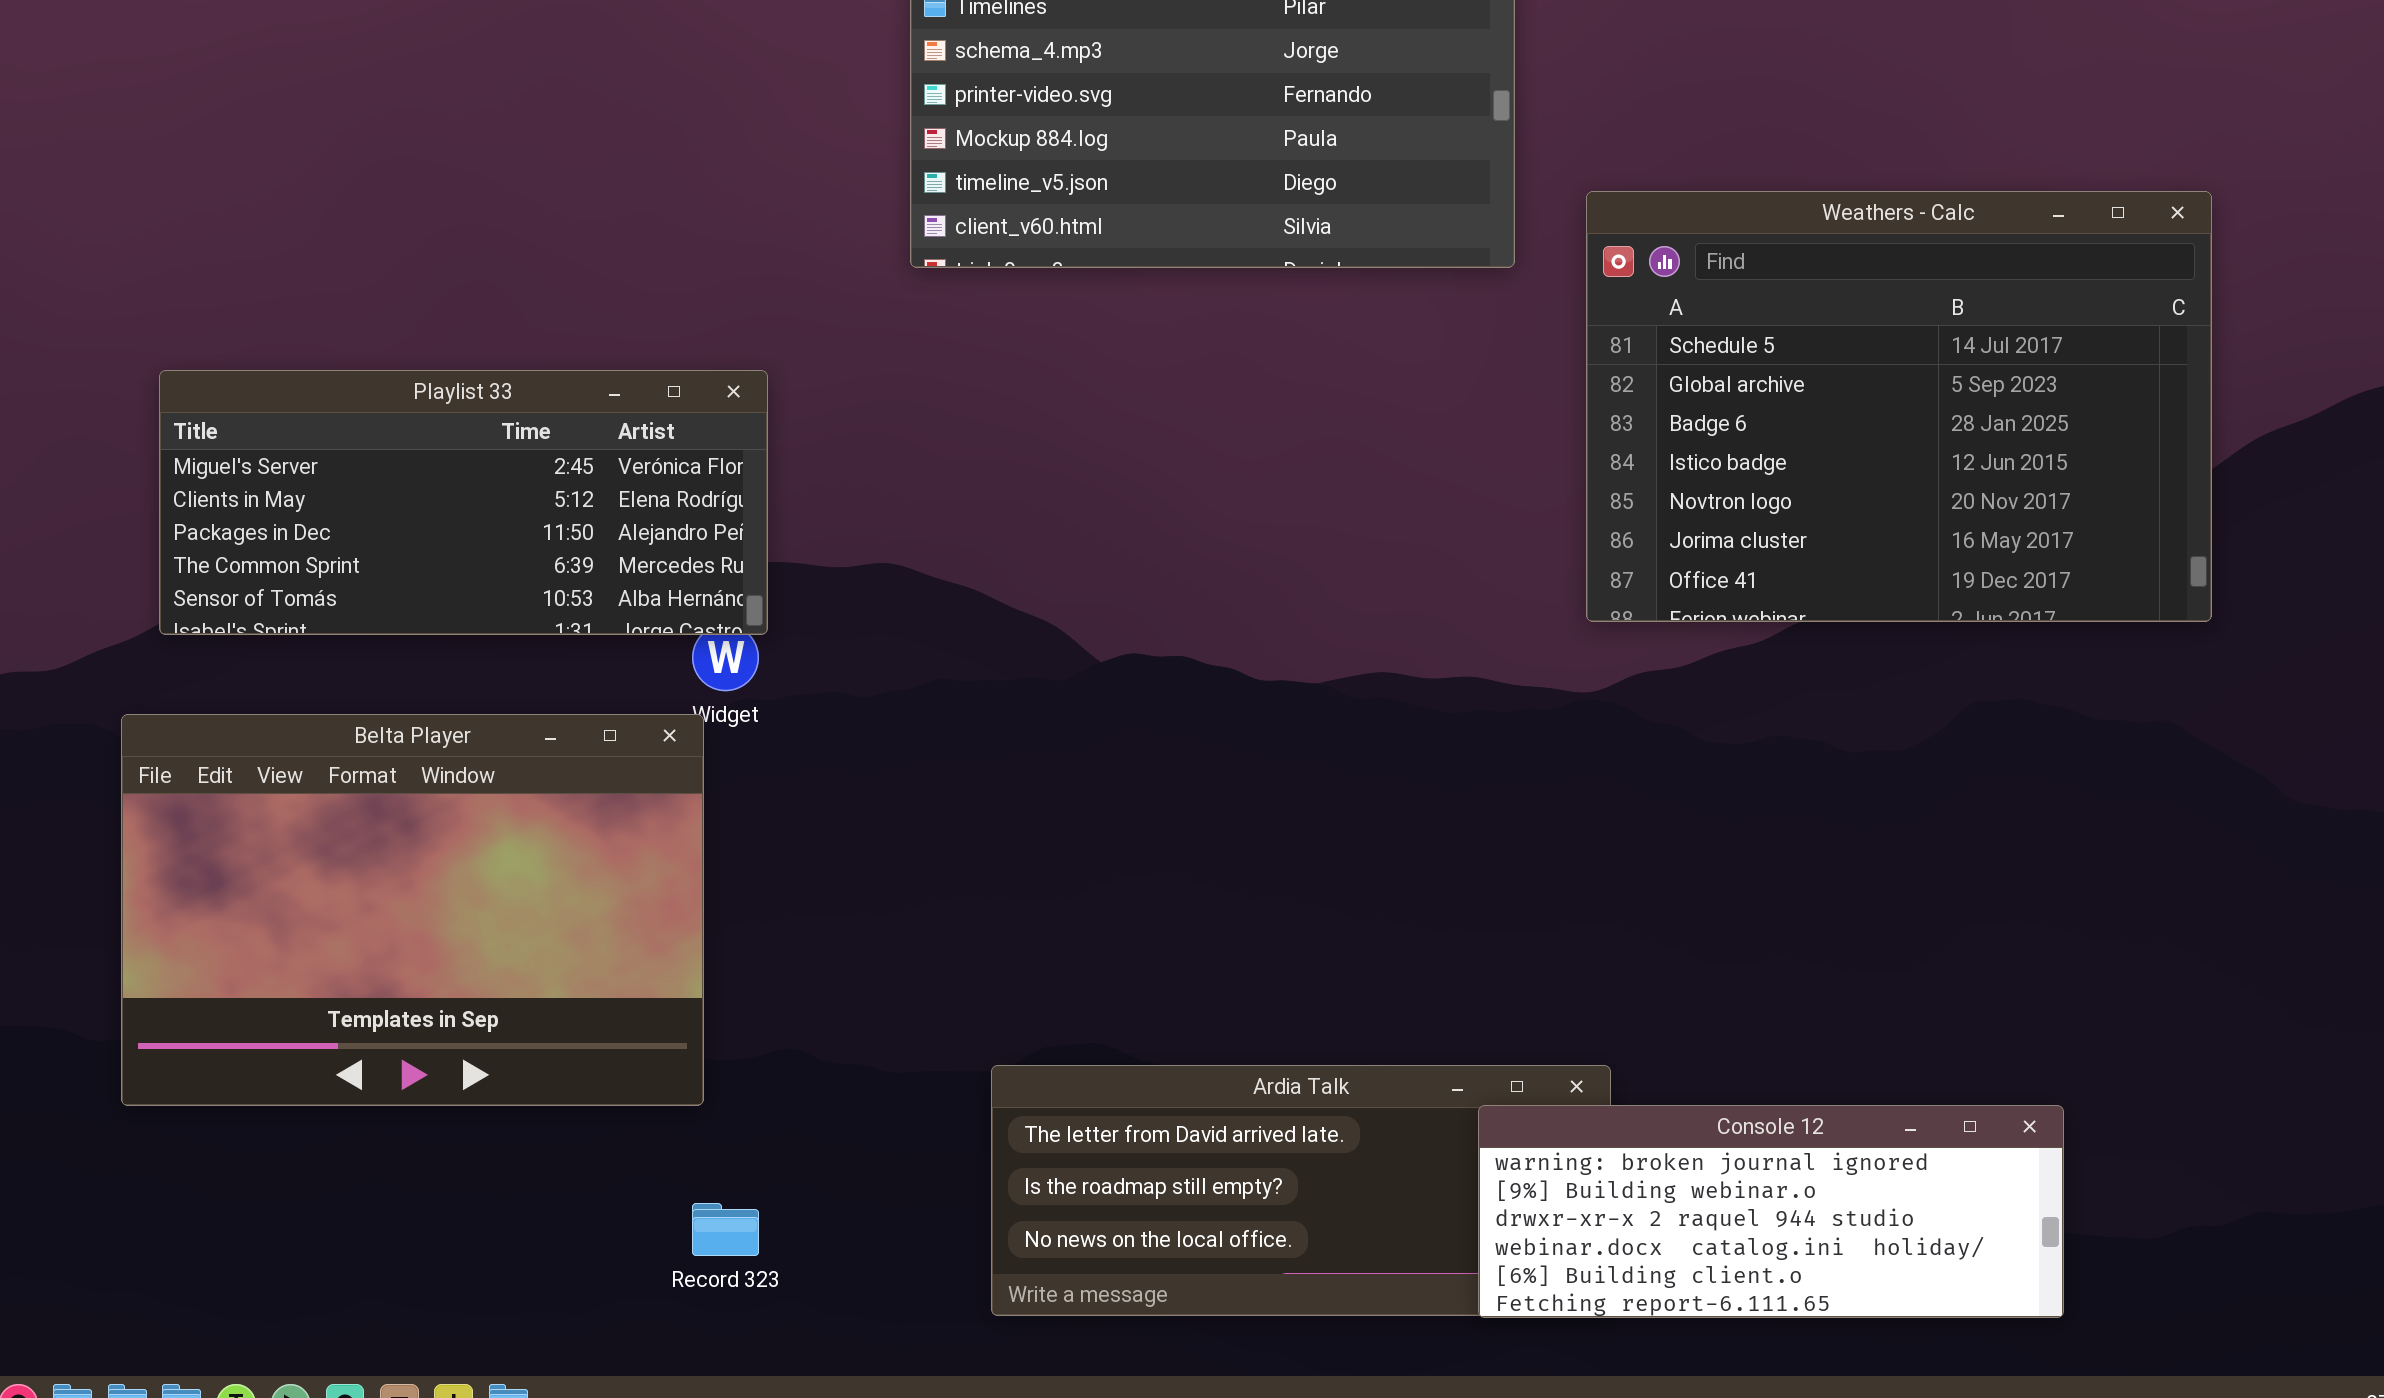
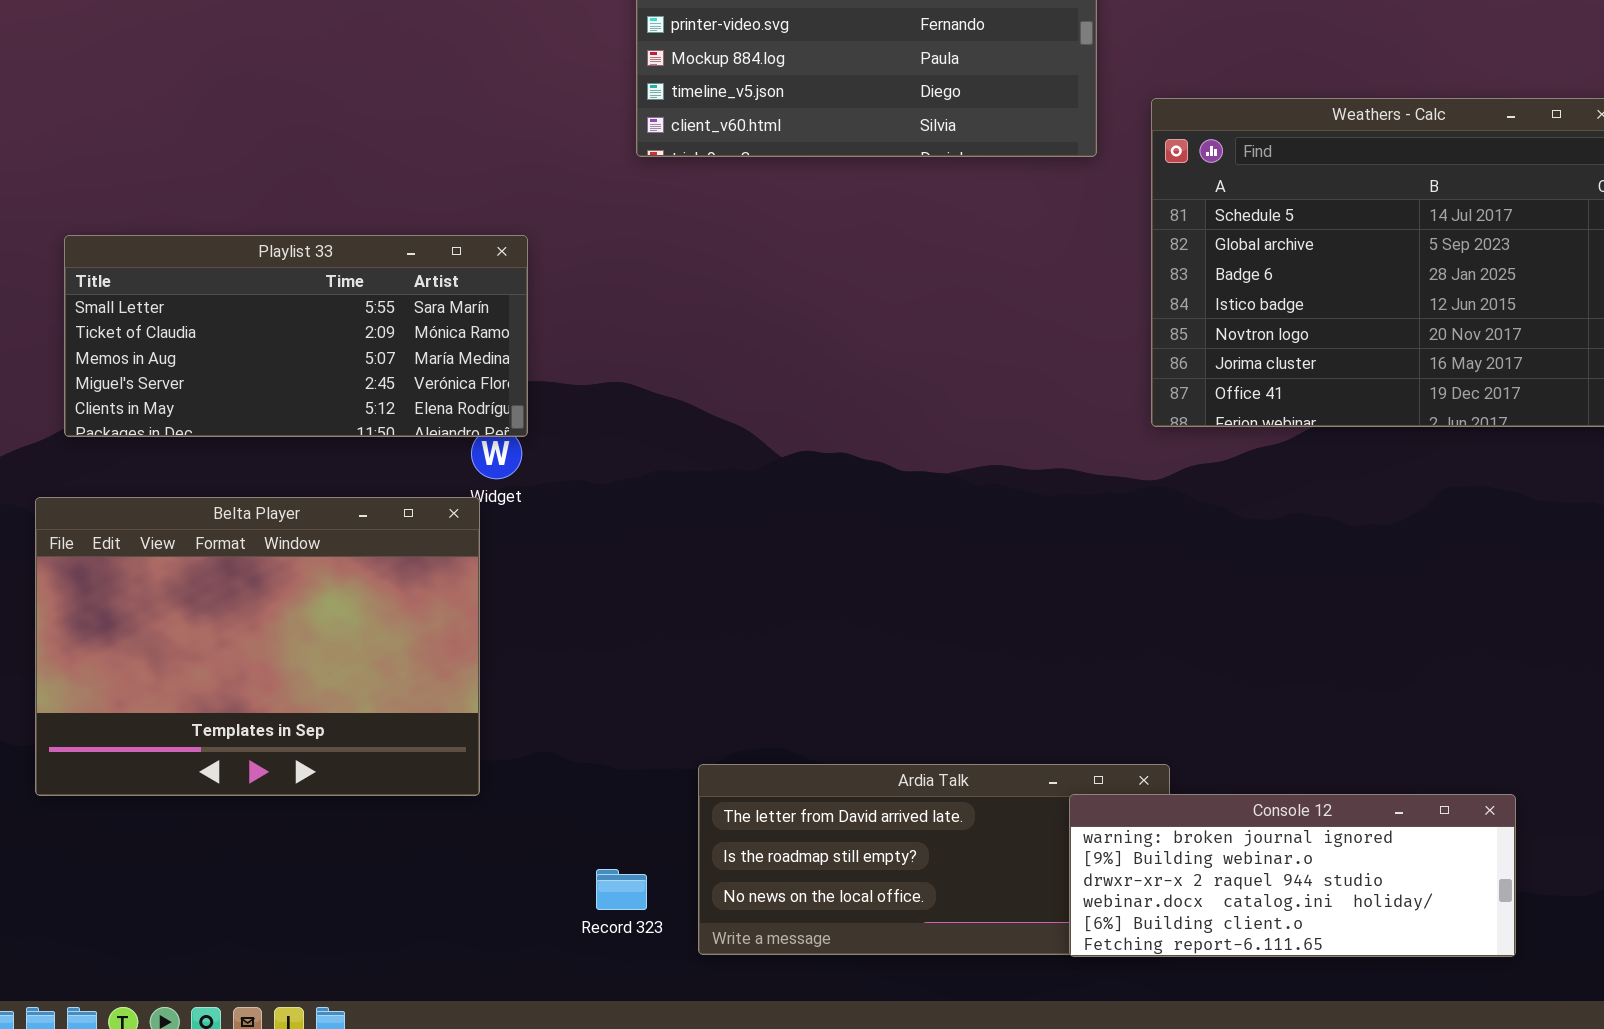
Playlist 33: [159,370,768,635] -> [64,235,528,437], scrolled up 3 rows
Record 323: [692,1203,759,1256] -> [596,869,647,910], moved

